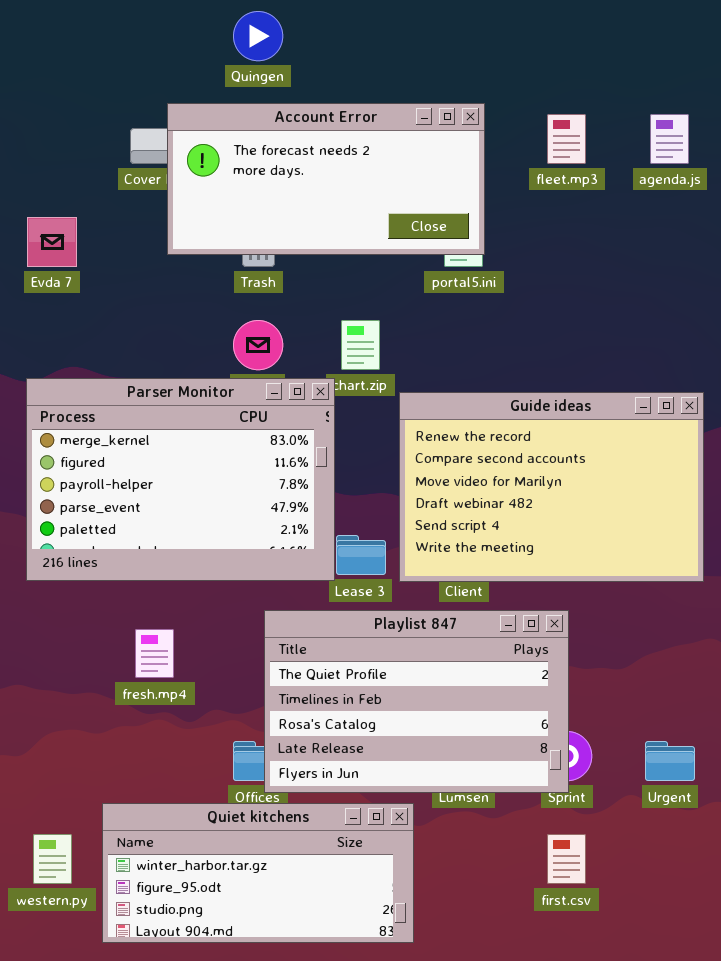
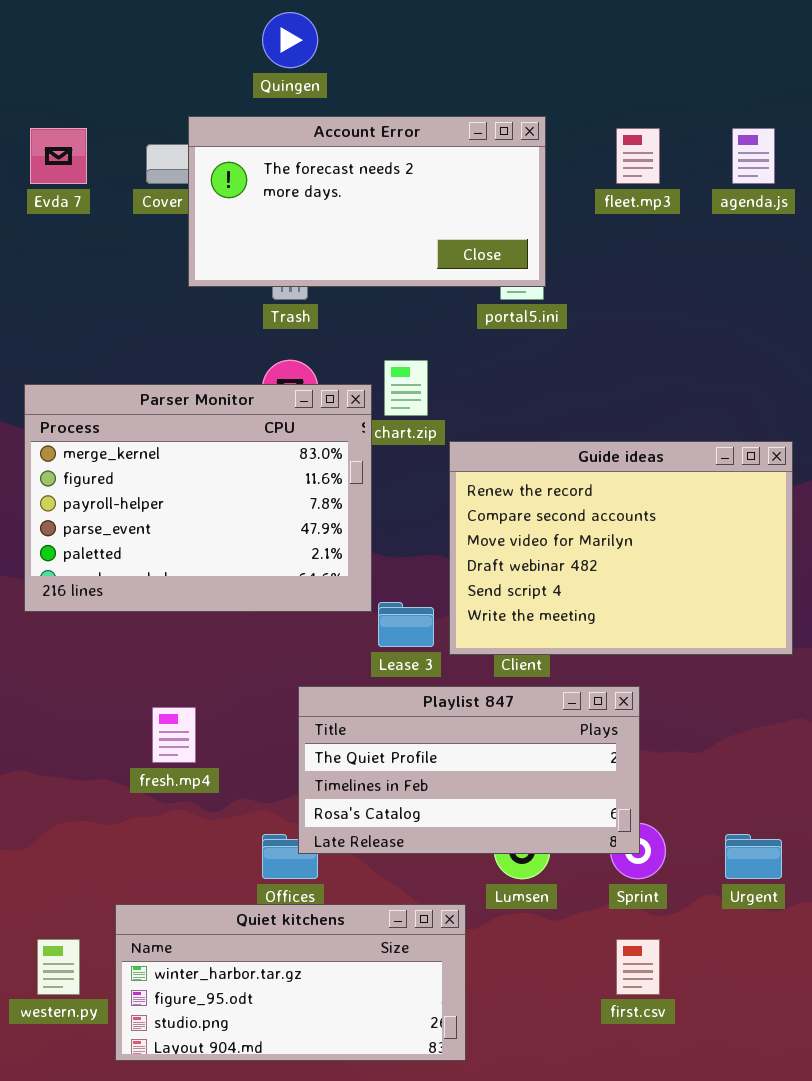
Evda 7: [27,217,77,267] -> [30,128,87,184], moved
Parser Monitor: [26,378,335,581] -> [24,384,372,612], moved
Playlist 847: [264,610,569,793] -> [298,686,640,854], resized

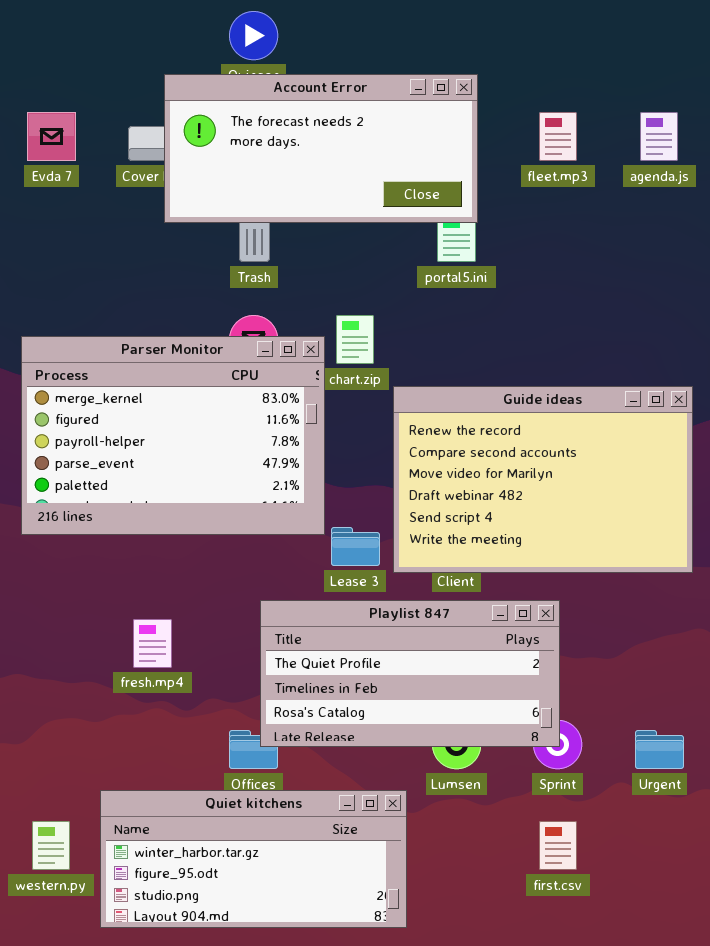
Account Error: [188,116,546,287] -> [164,74,478,223], moved

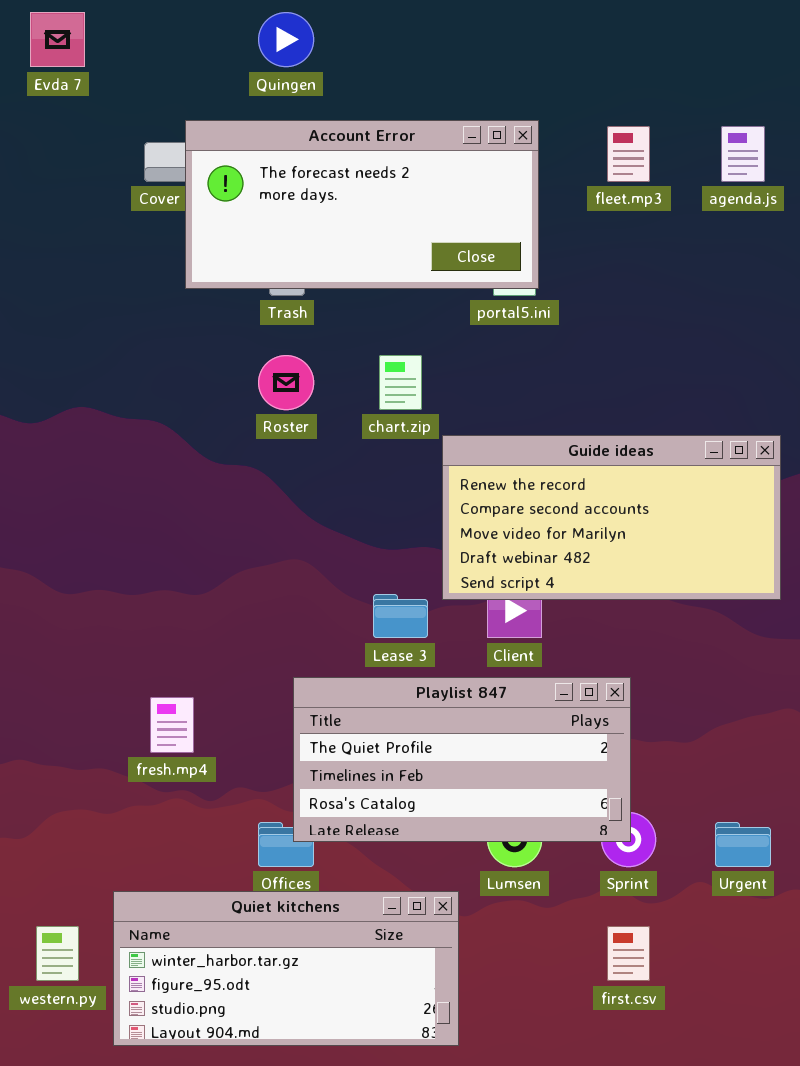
Account Error: [164,74,478,223] -> [185,120,539,289], moved
Evda 7: [27,112,76,161] -> [30,12,85,67], moved
Parser Monitor: [21,336,325,535] -> none, closed
Guide ideas: [393,386,693,573] -> [442,435,781,600], resized

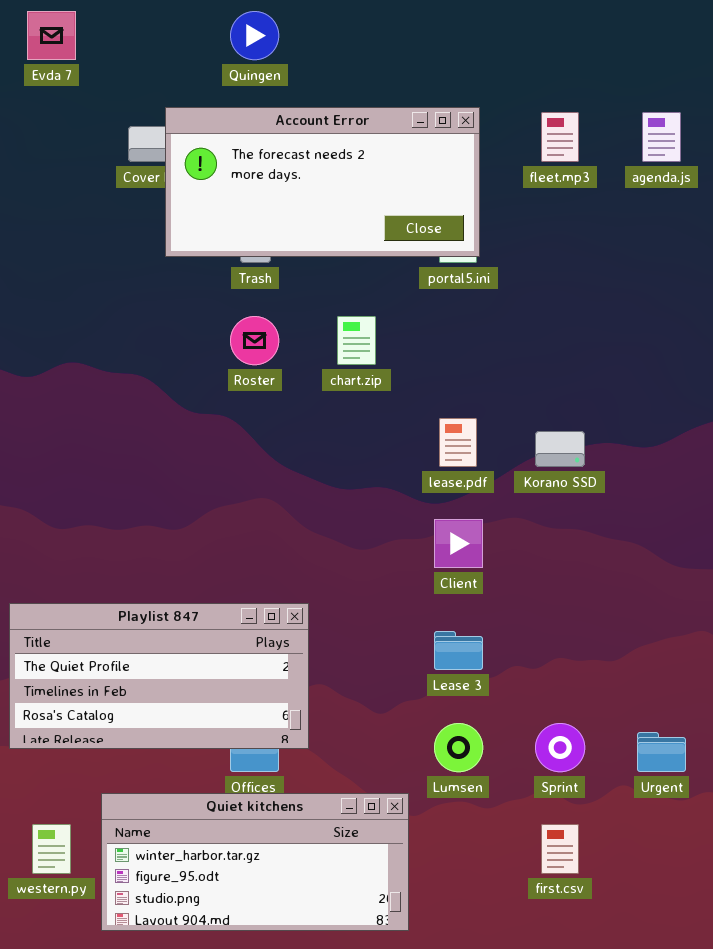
Guide ideas: [442,435,781,600] -> none, closed
Lease 3: [373,594,428,638] -> [434,631,483,670], moved
Playlist 847: [293,677,631,842] -> [9,603,309,749], moved

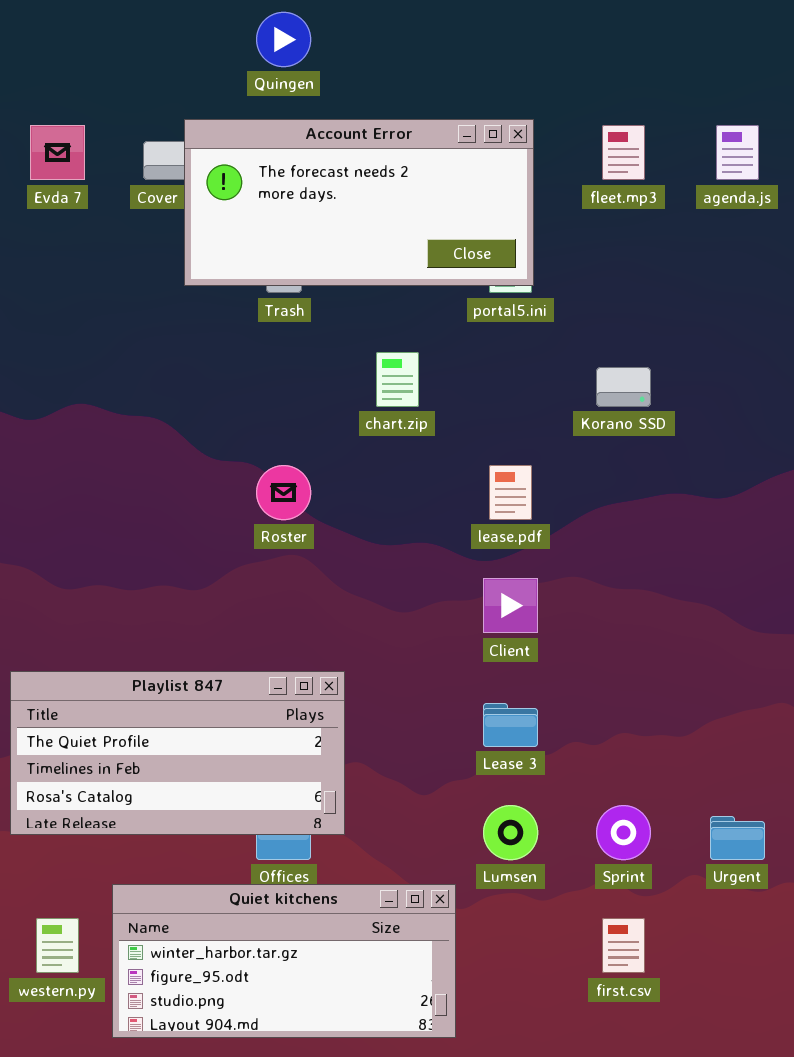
Evda 7: [27,11,76,60] -> [30,125,85,180], moved
Roster: [230,316,279,365] -> [256,465,311,520], moved
Korano SSD: [535,431,585,467] -> [596,367,651,407], moved

